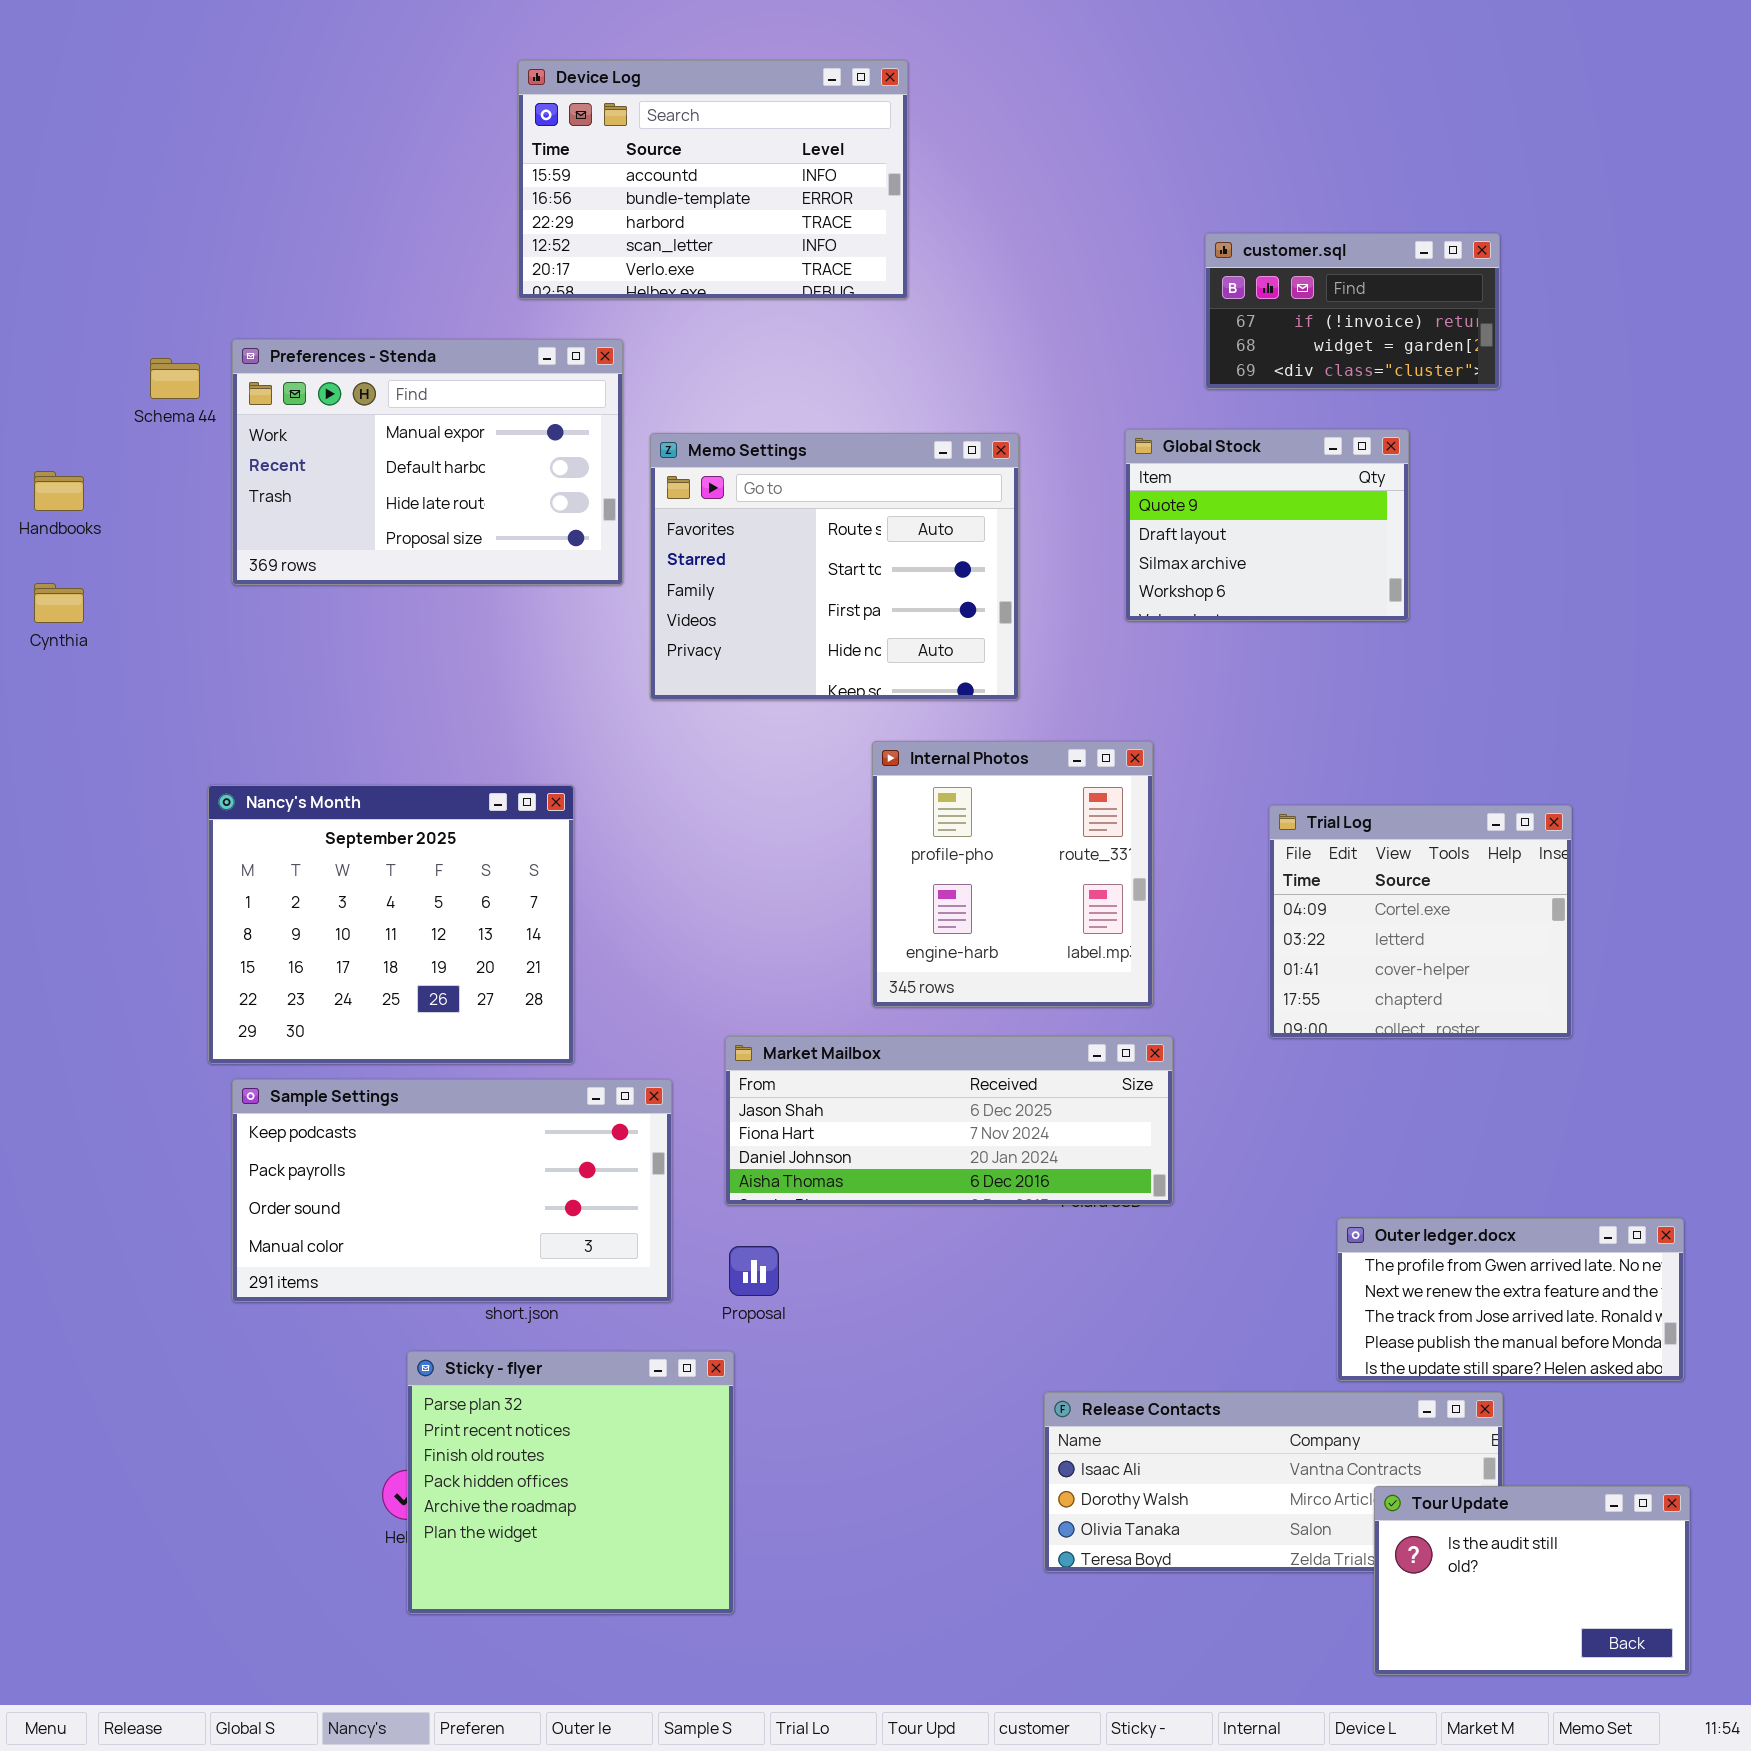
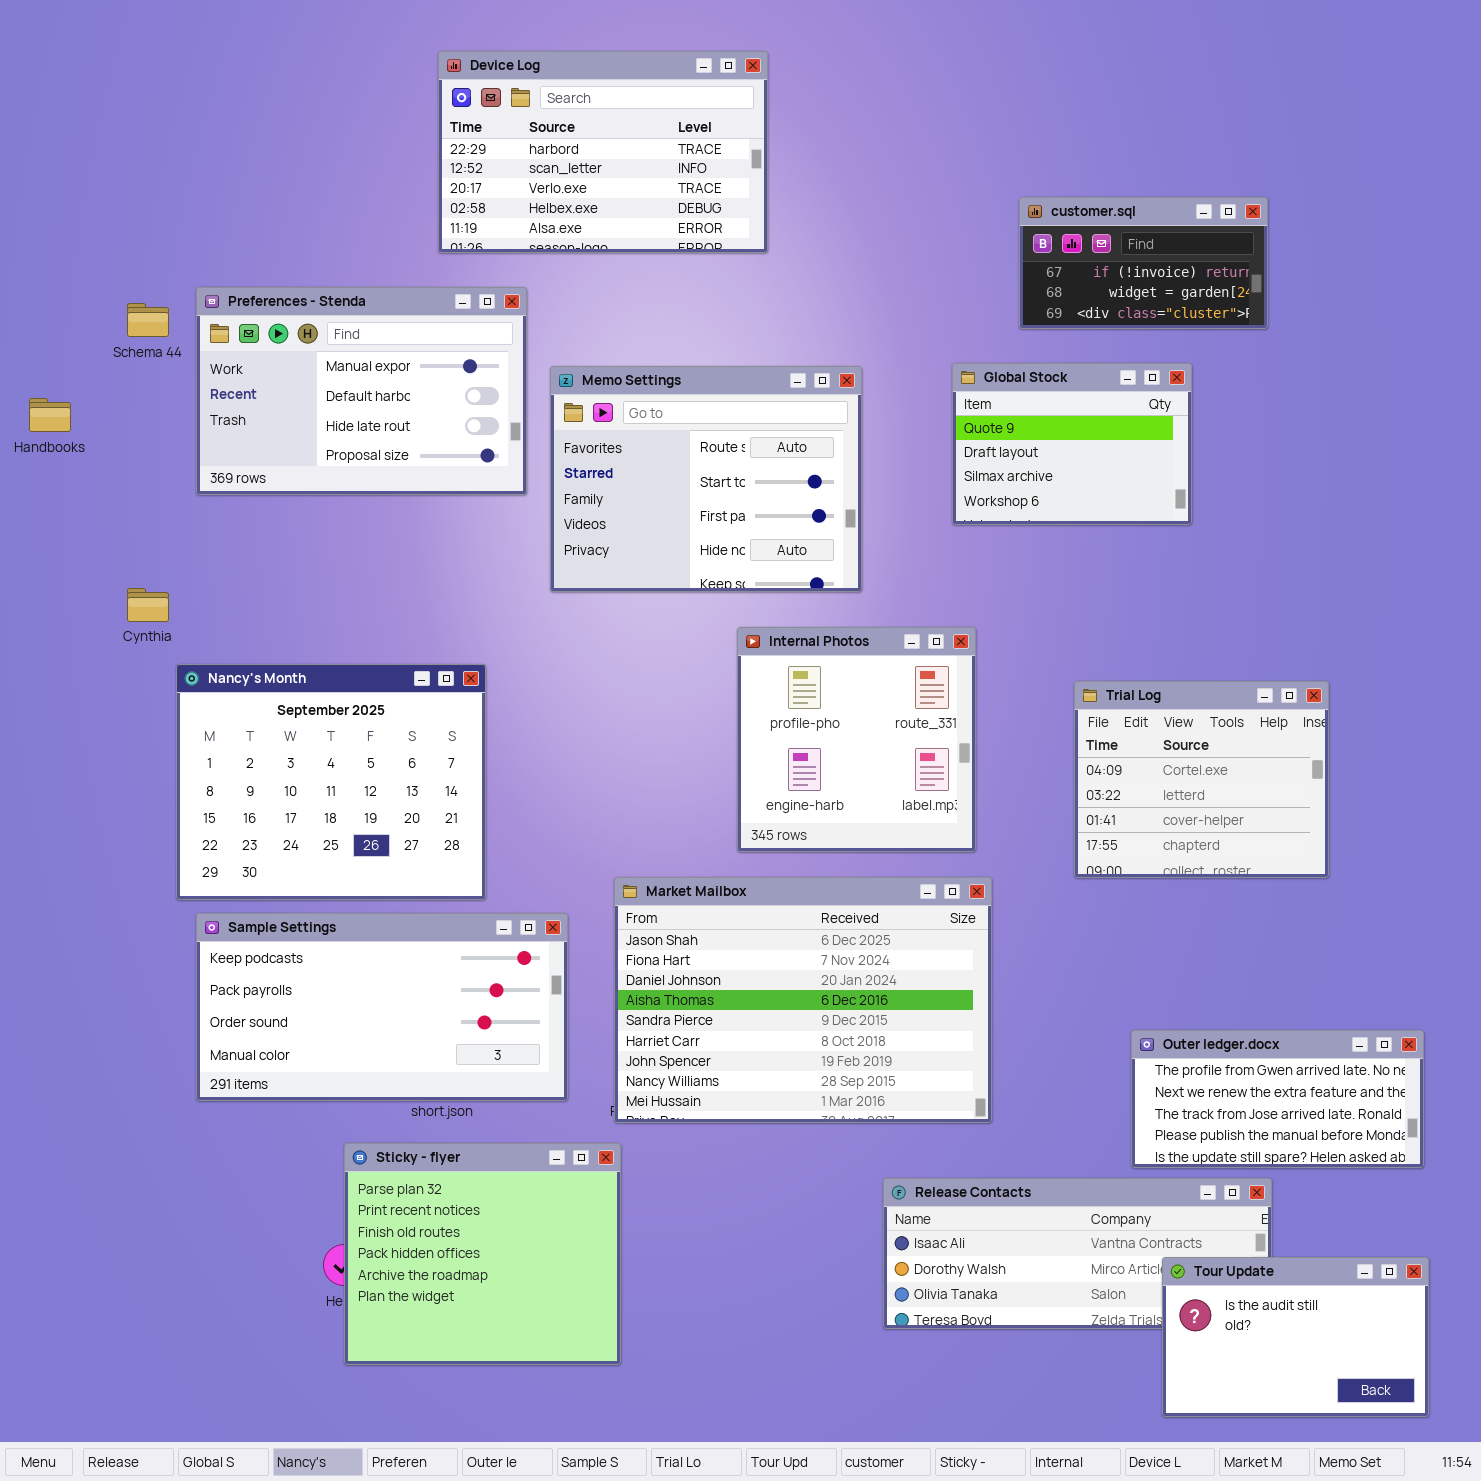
Device Log: [518,60,908,299] -> [438,51,768,253], scrolled down 2 rows
Cynthia: [34,583,84,623] -> [127,588,169,622], moved
Market Mailbox: [725,1036,1173,1205] -> [614,877,992,1123], resized

